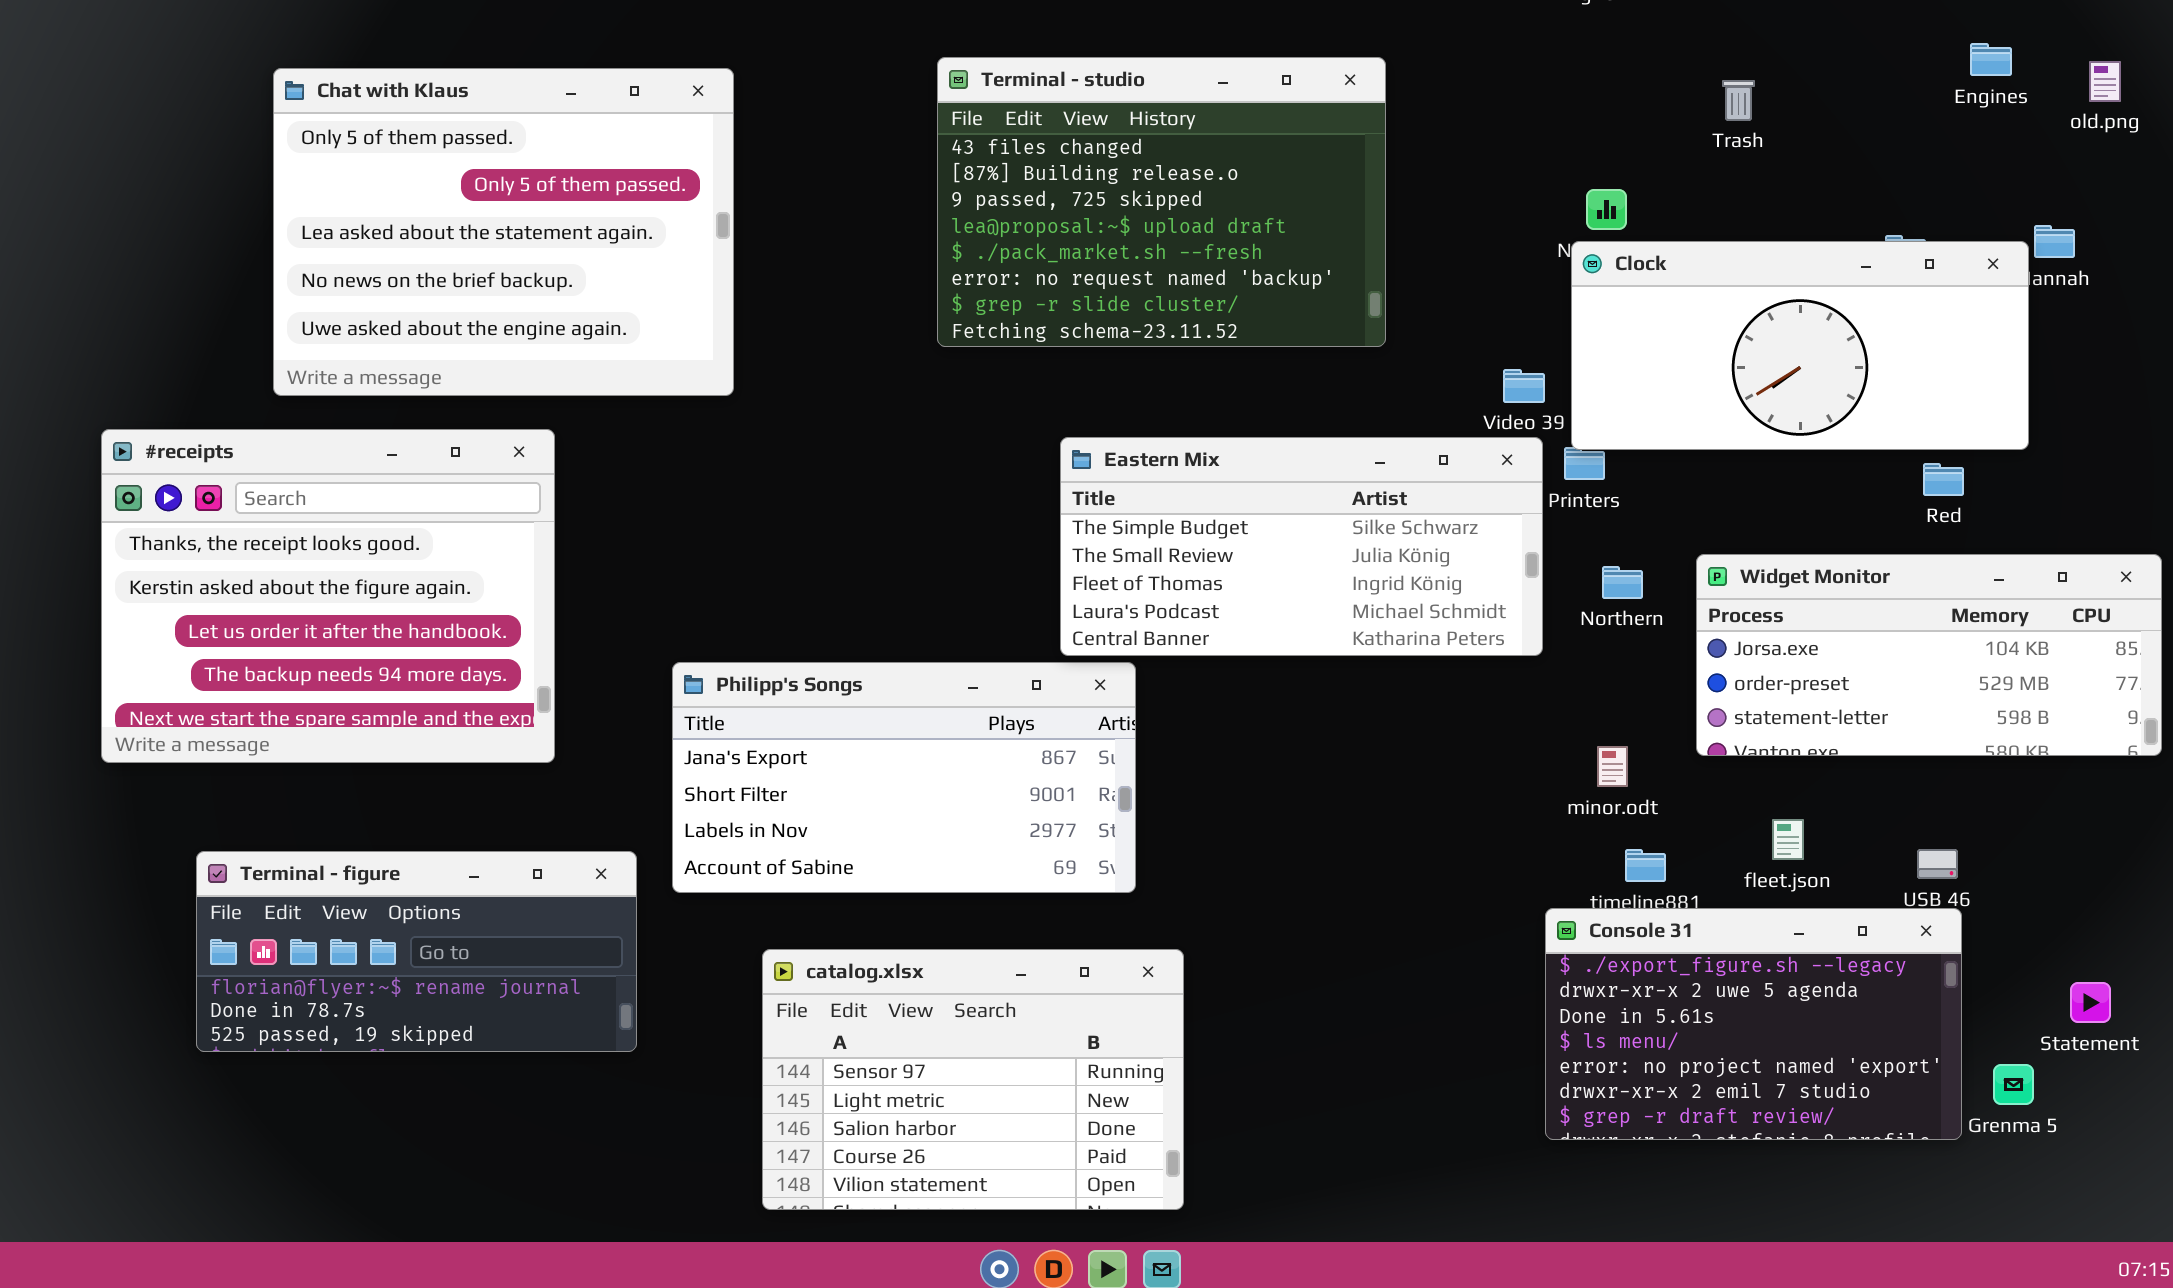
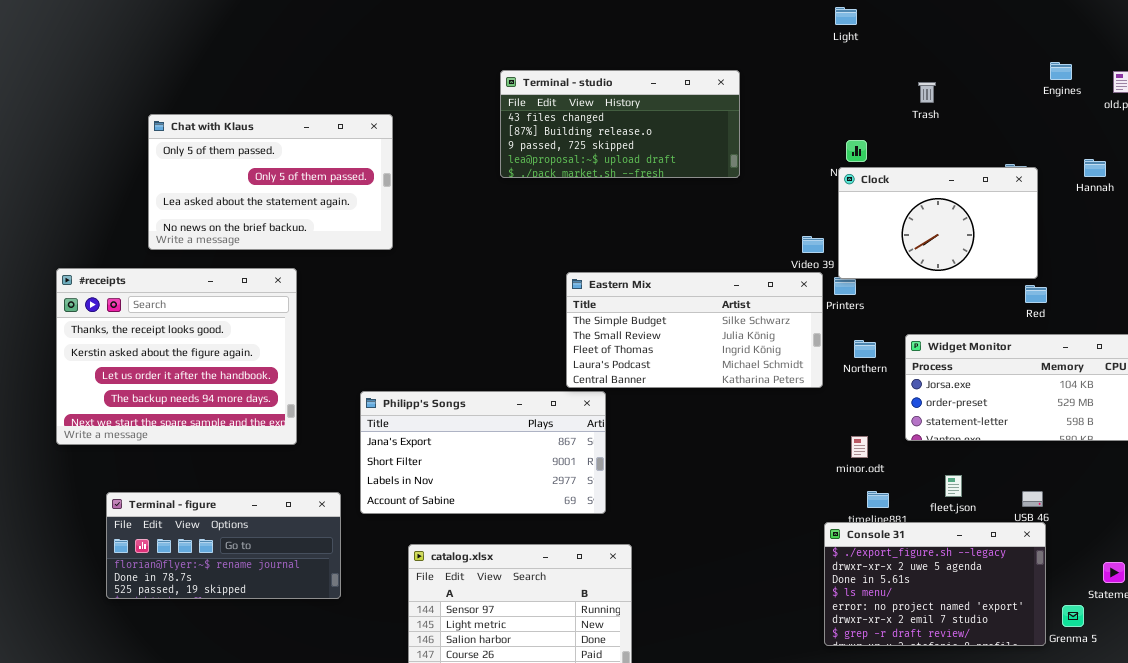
Terminal - studio: [937,57,1386,347] -> [500,70,740,178], resized
Chat with Klaus: [273,68,734,396] -> [148,114,393,250], resized
Clock: [1571,241,2029,450] -> [838,167,1038,279], resized

